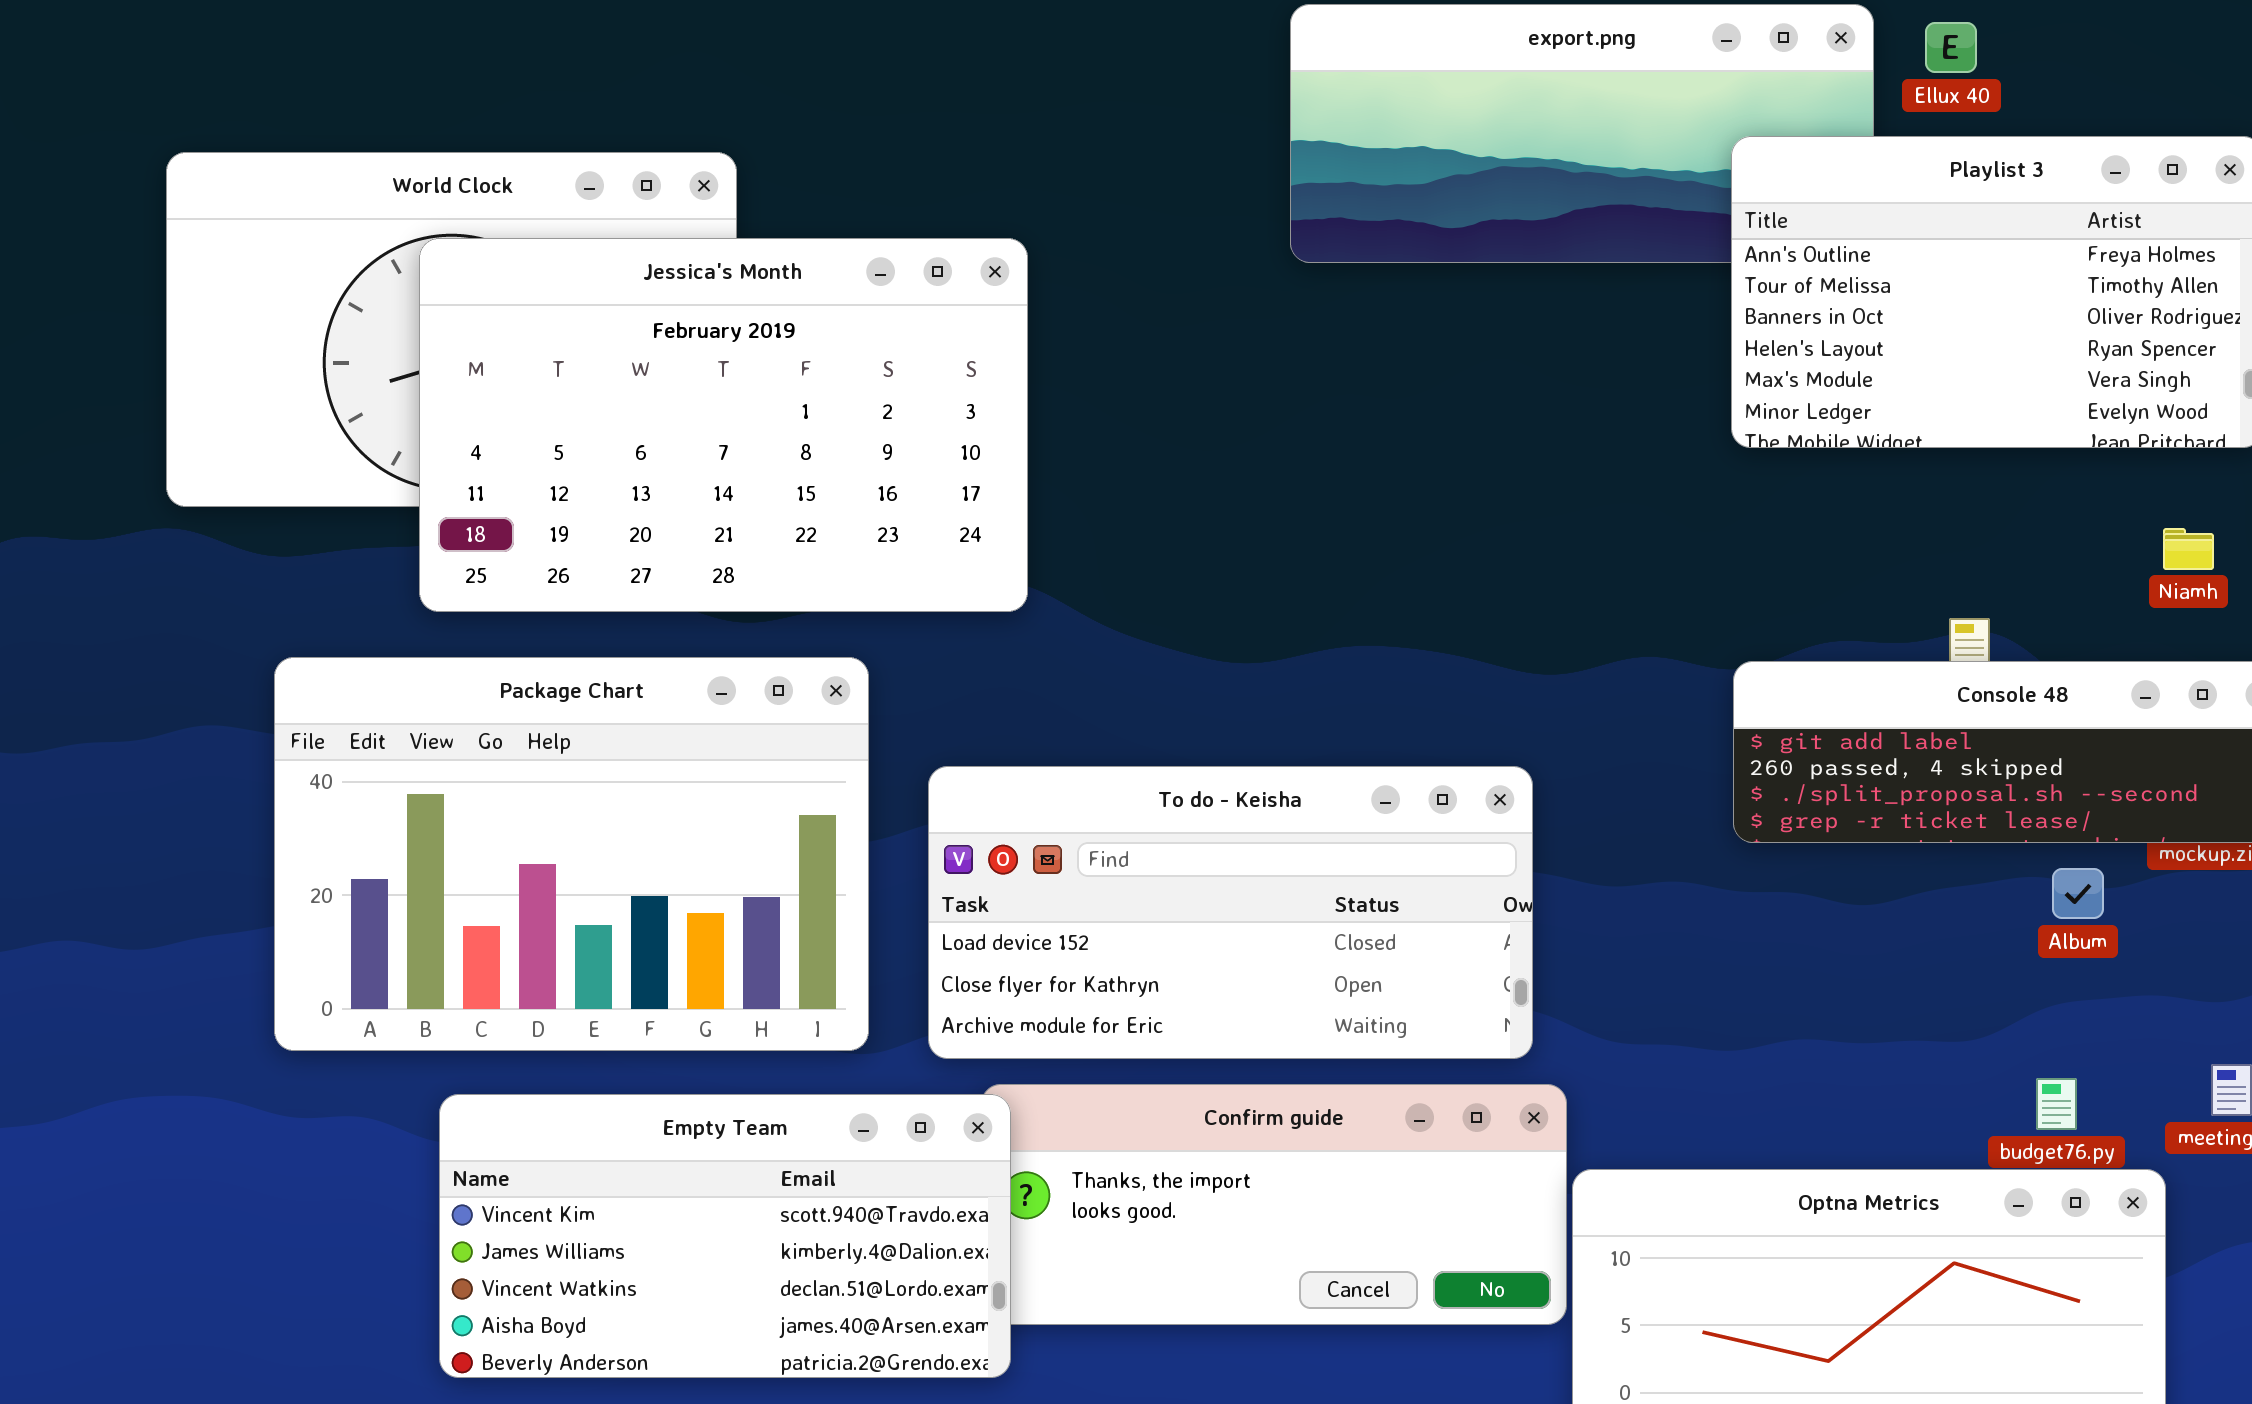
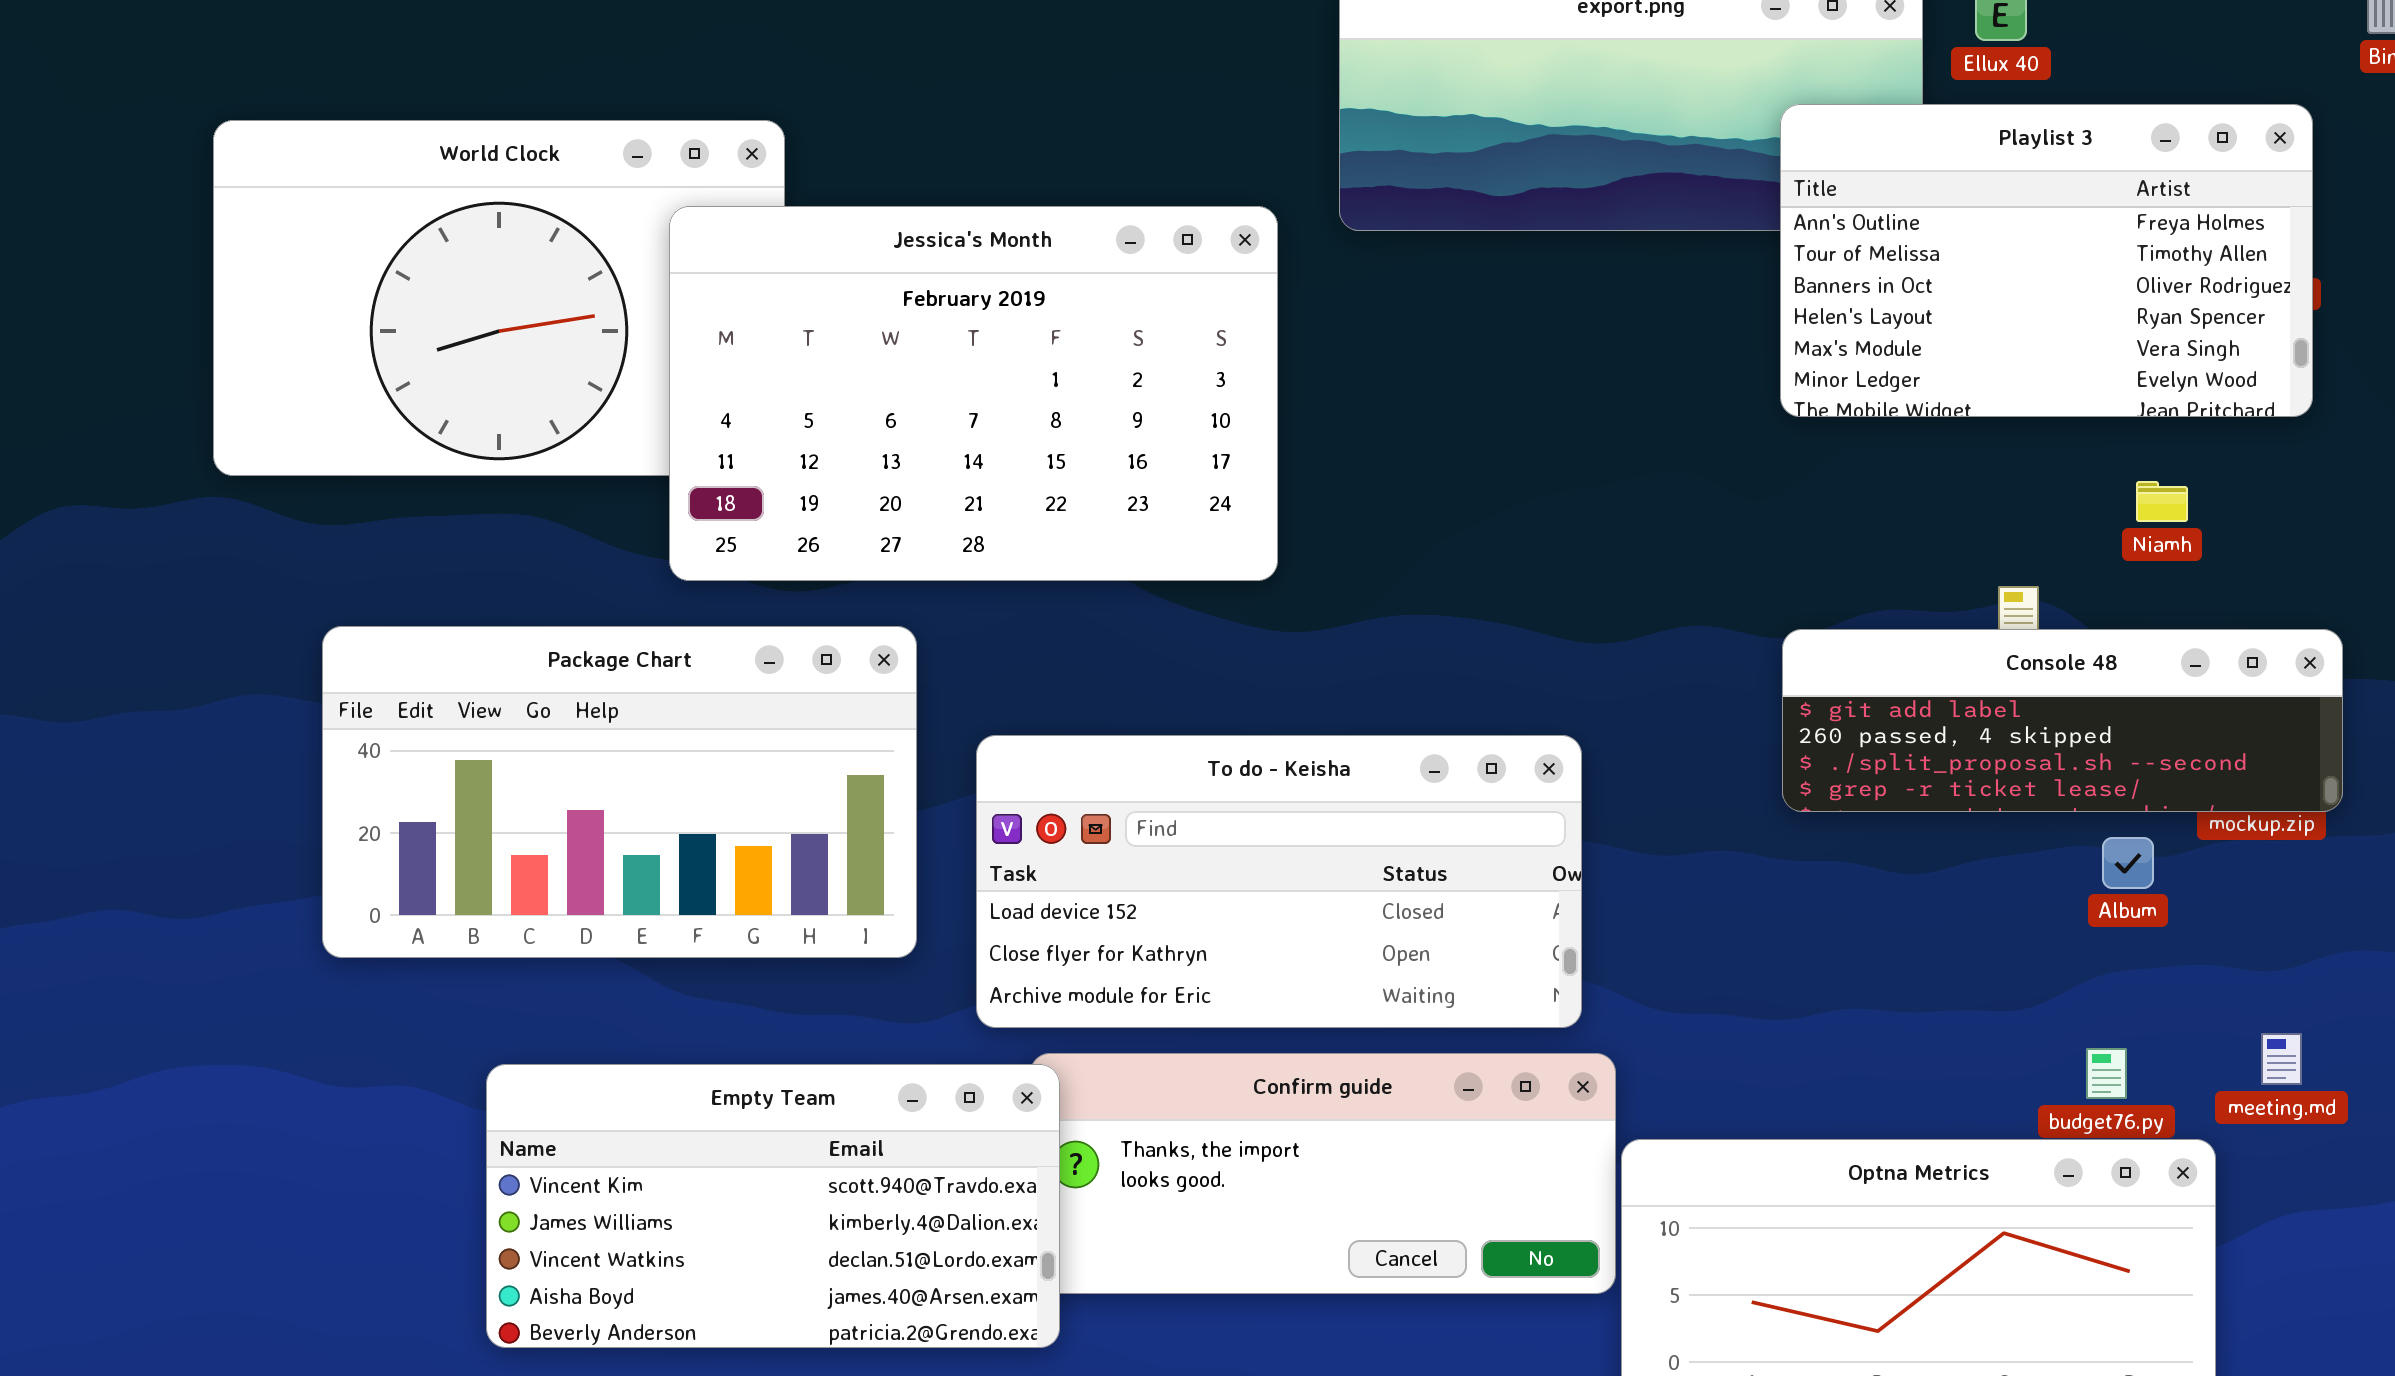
Jessica's Month: [419,238,1028,612] -> [669,206,1278,581], moved
Niamh: [2163,528,2214,570] -> [2136,481,2188,522], moved
Package Chart: [274,657,869,1051] -> [322,626,917,958], resized

